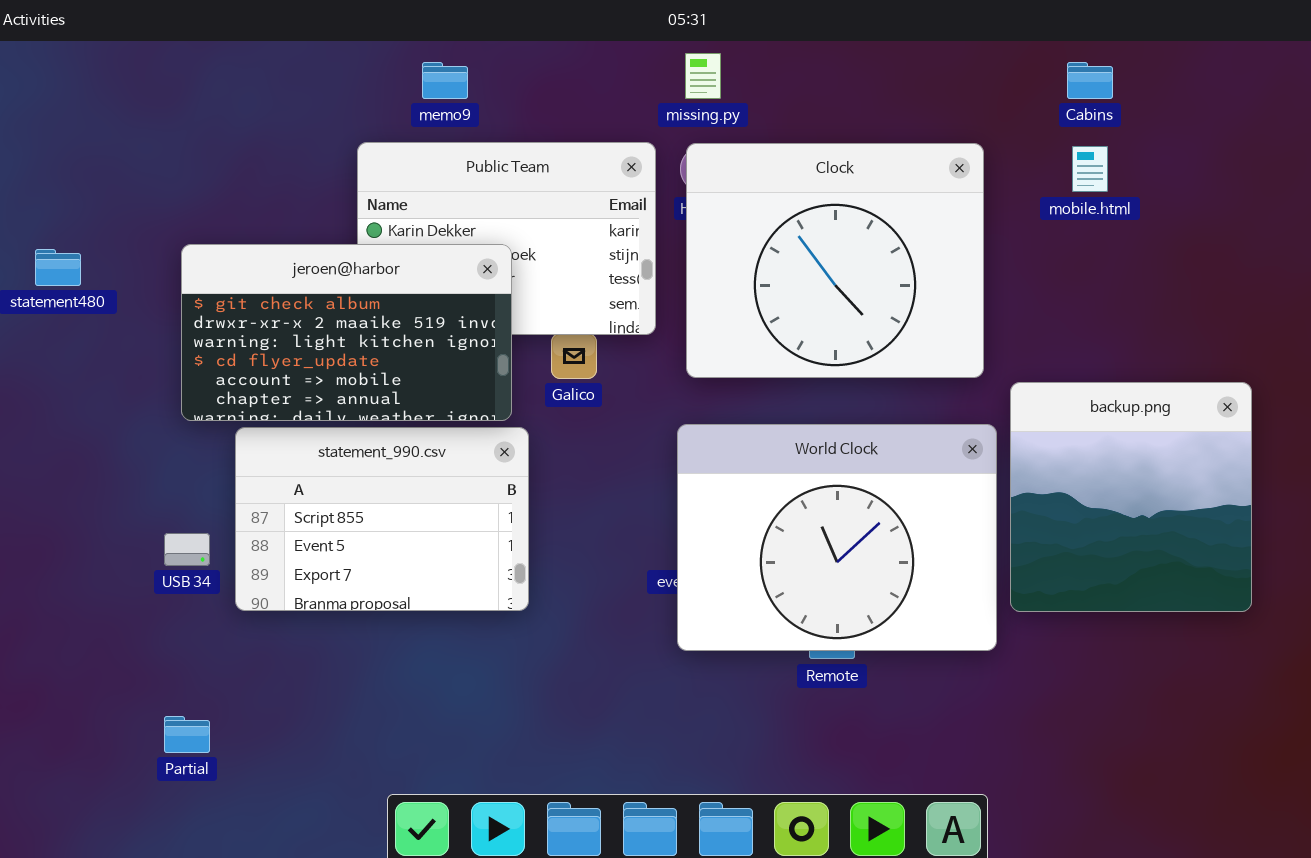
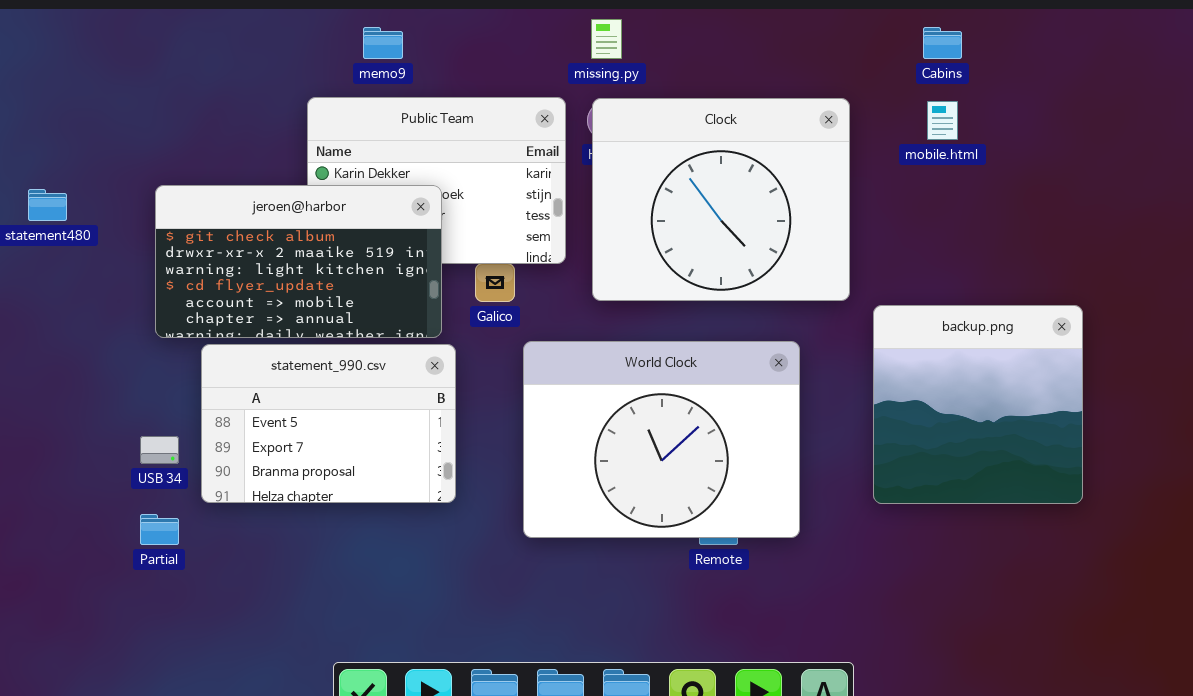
World Clock: [677,424,997,651] -> [523,341,800,538], moved
statement_990.csv: [235,427,529,611] -> [201,344,456,503], scrolled down 1 row
Partial: [164,716,210,753] -> [140,514,179,545], moved

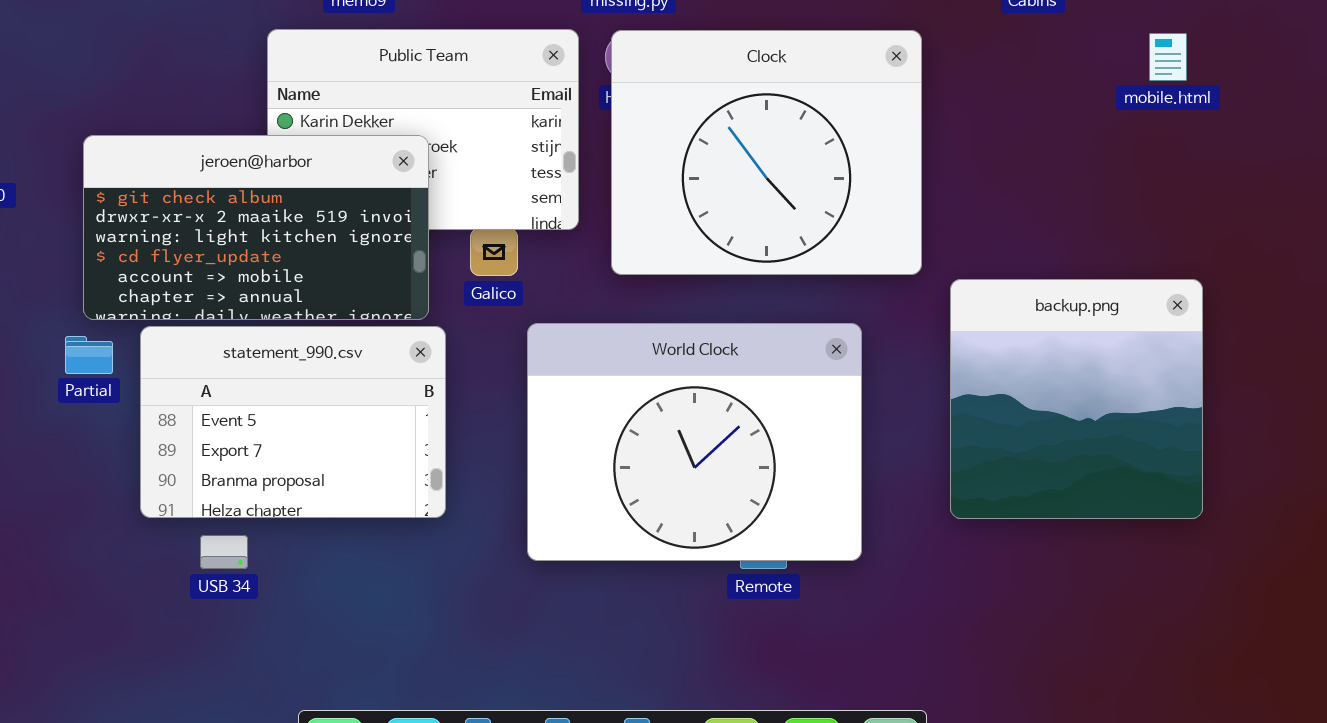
mobile.html: [927,101,958,140] -> [1149,33,1187,81], moved
USB 34: [140,436,179,464] -> [200,535,248,569], moved
Partial: [140,514,179,545] -> [65,336,113,374], moved

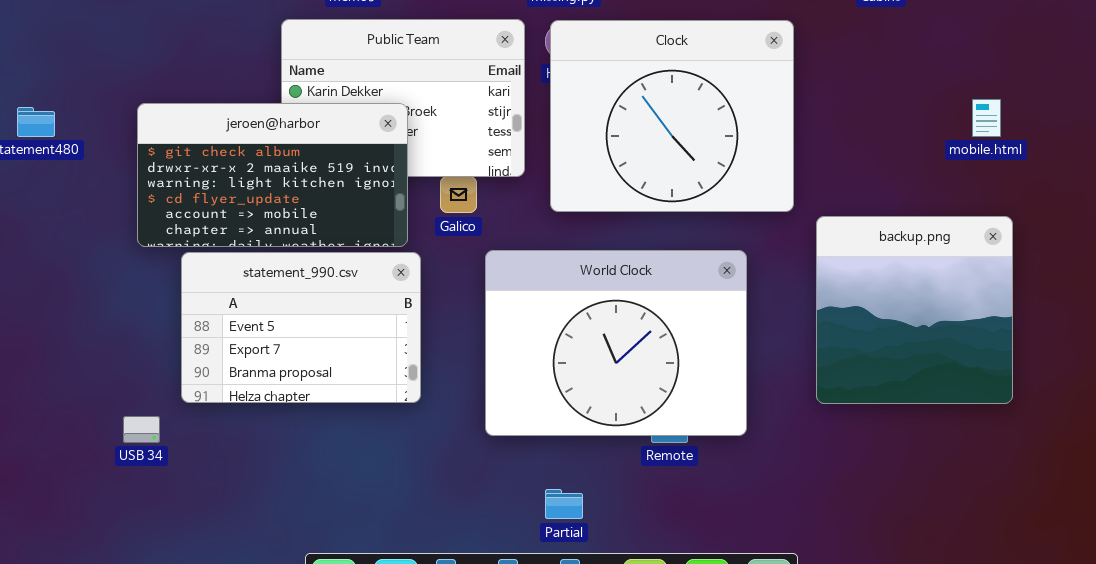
mobile.html: [1149,33,1187,81] -> [972,99,1001,137], moved
Partial: [65,336,113,374] -> [545,489,583,519], moved
USB 34: [200,535,248,569] -> [123,416,160,443], moved

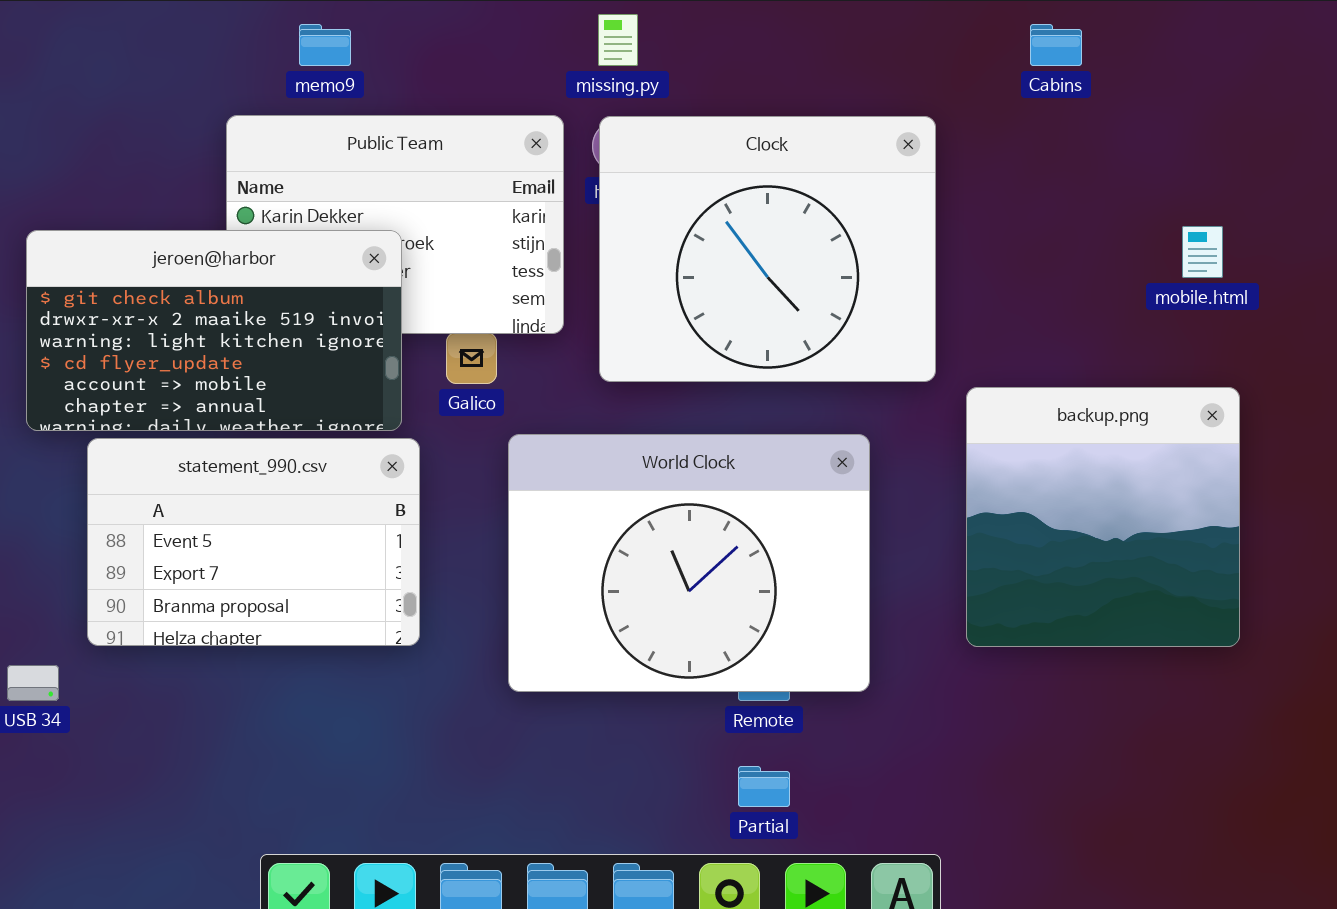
Partial: [545,489,583,519] -> [738,766,790,807], moved

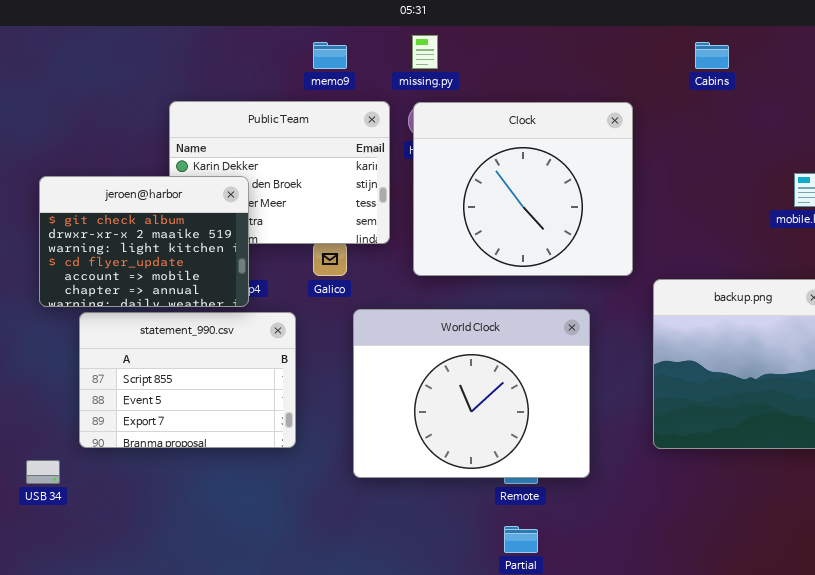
memo9: [299,24,351,66] -> [313,42,347,69], moved
jeroen@harbor: [26,230,402,431] -> [39,176,249,307], resized
statement_990.csv: [87,438,420,646] -> [79,312,296,448], scrolled up 1 row

